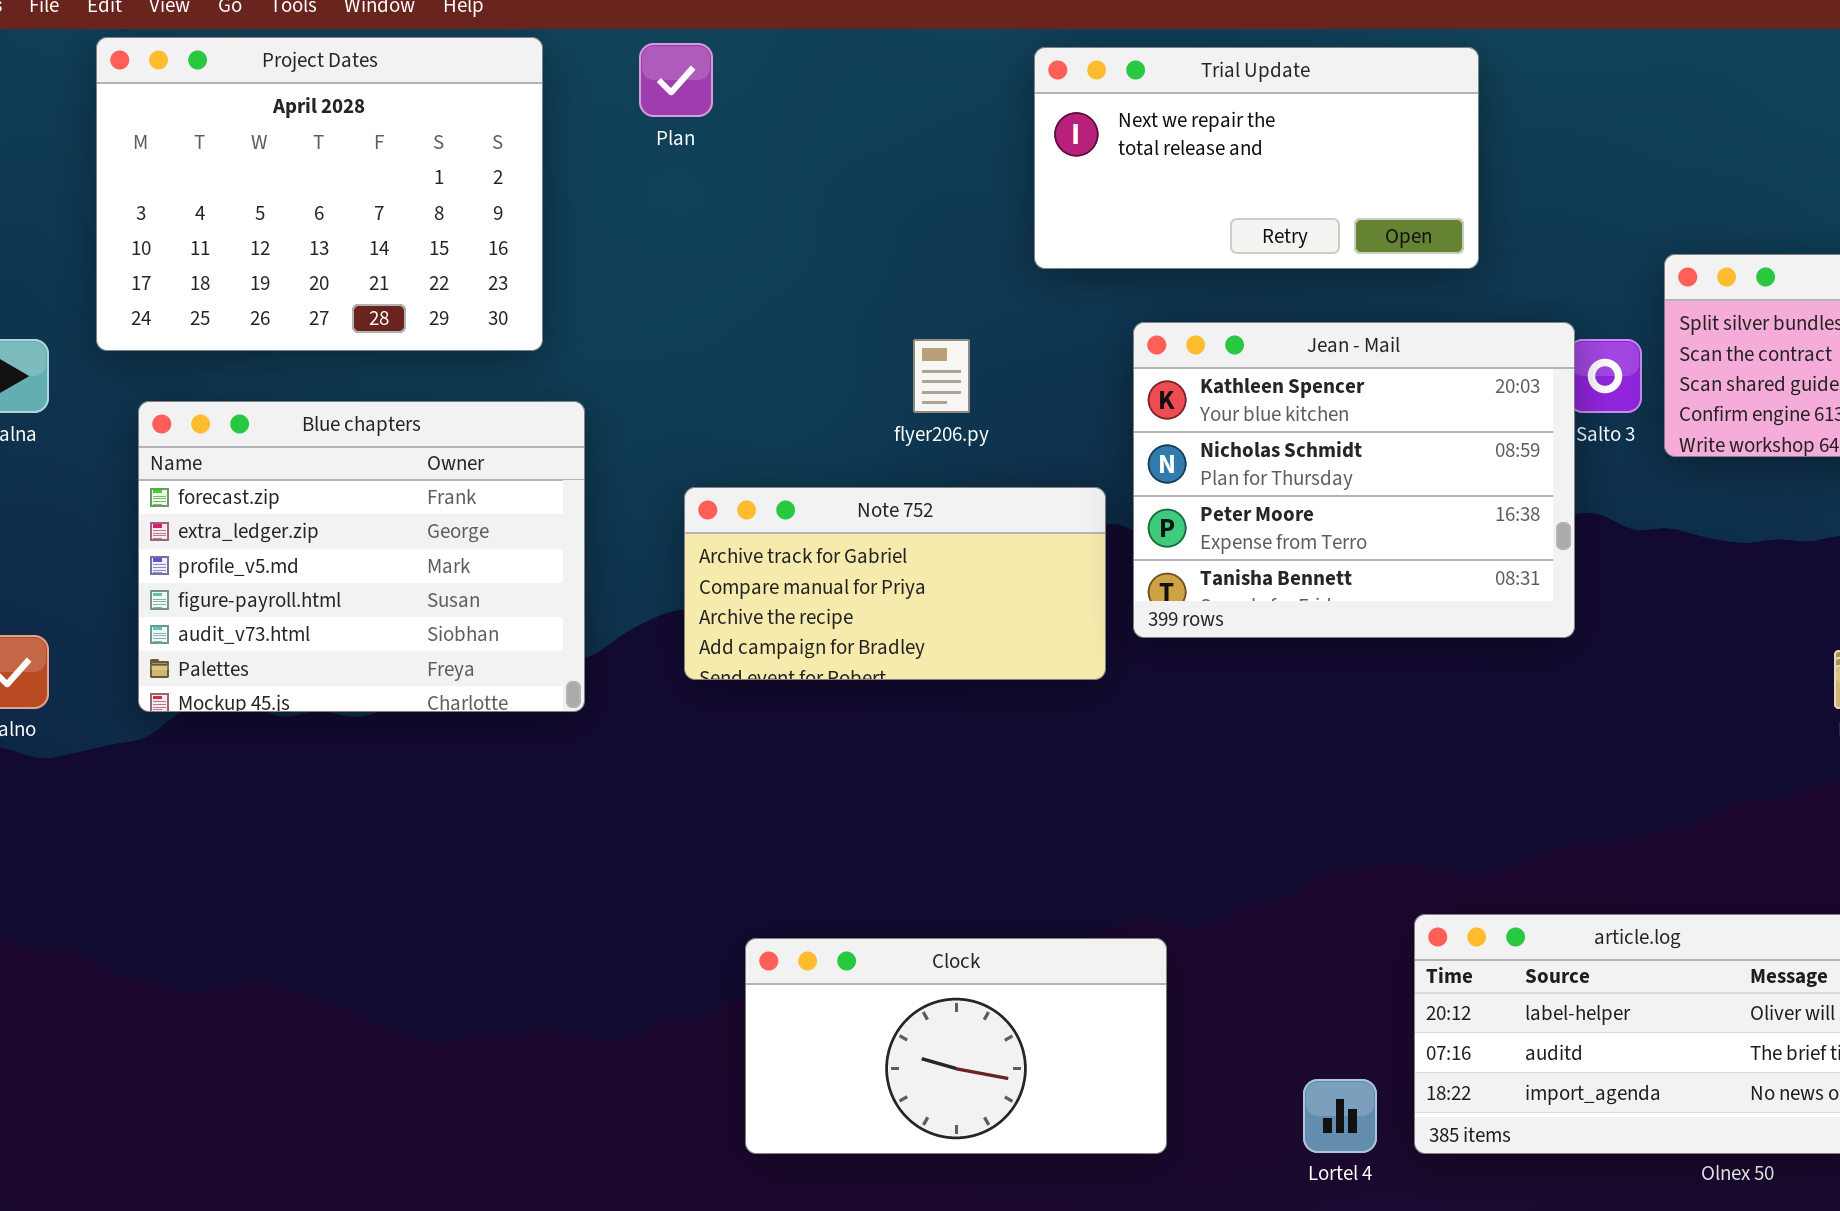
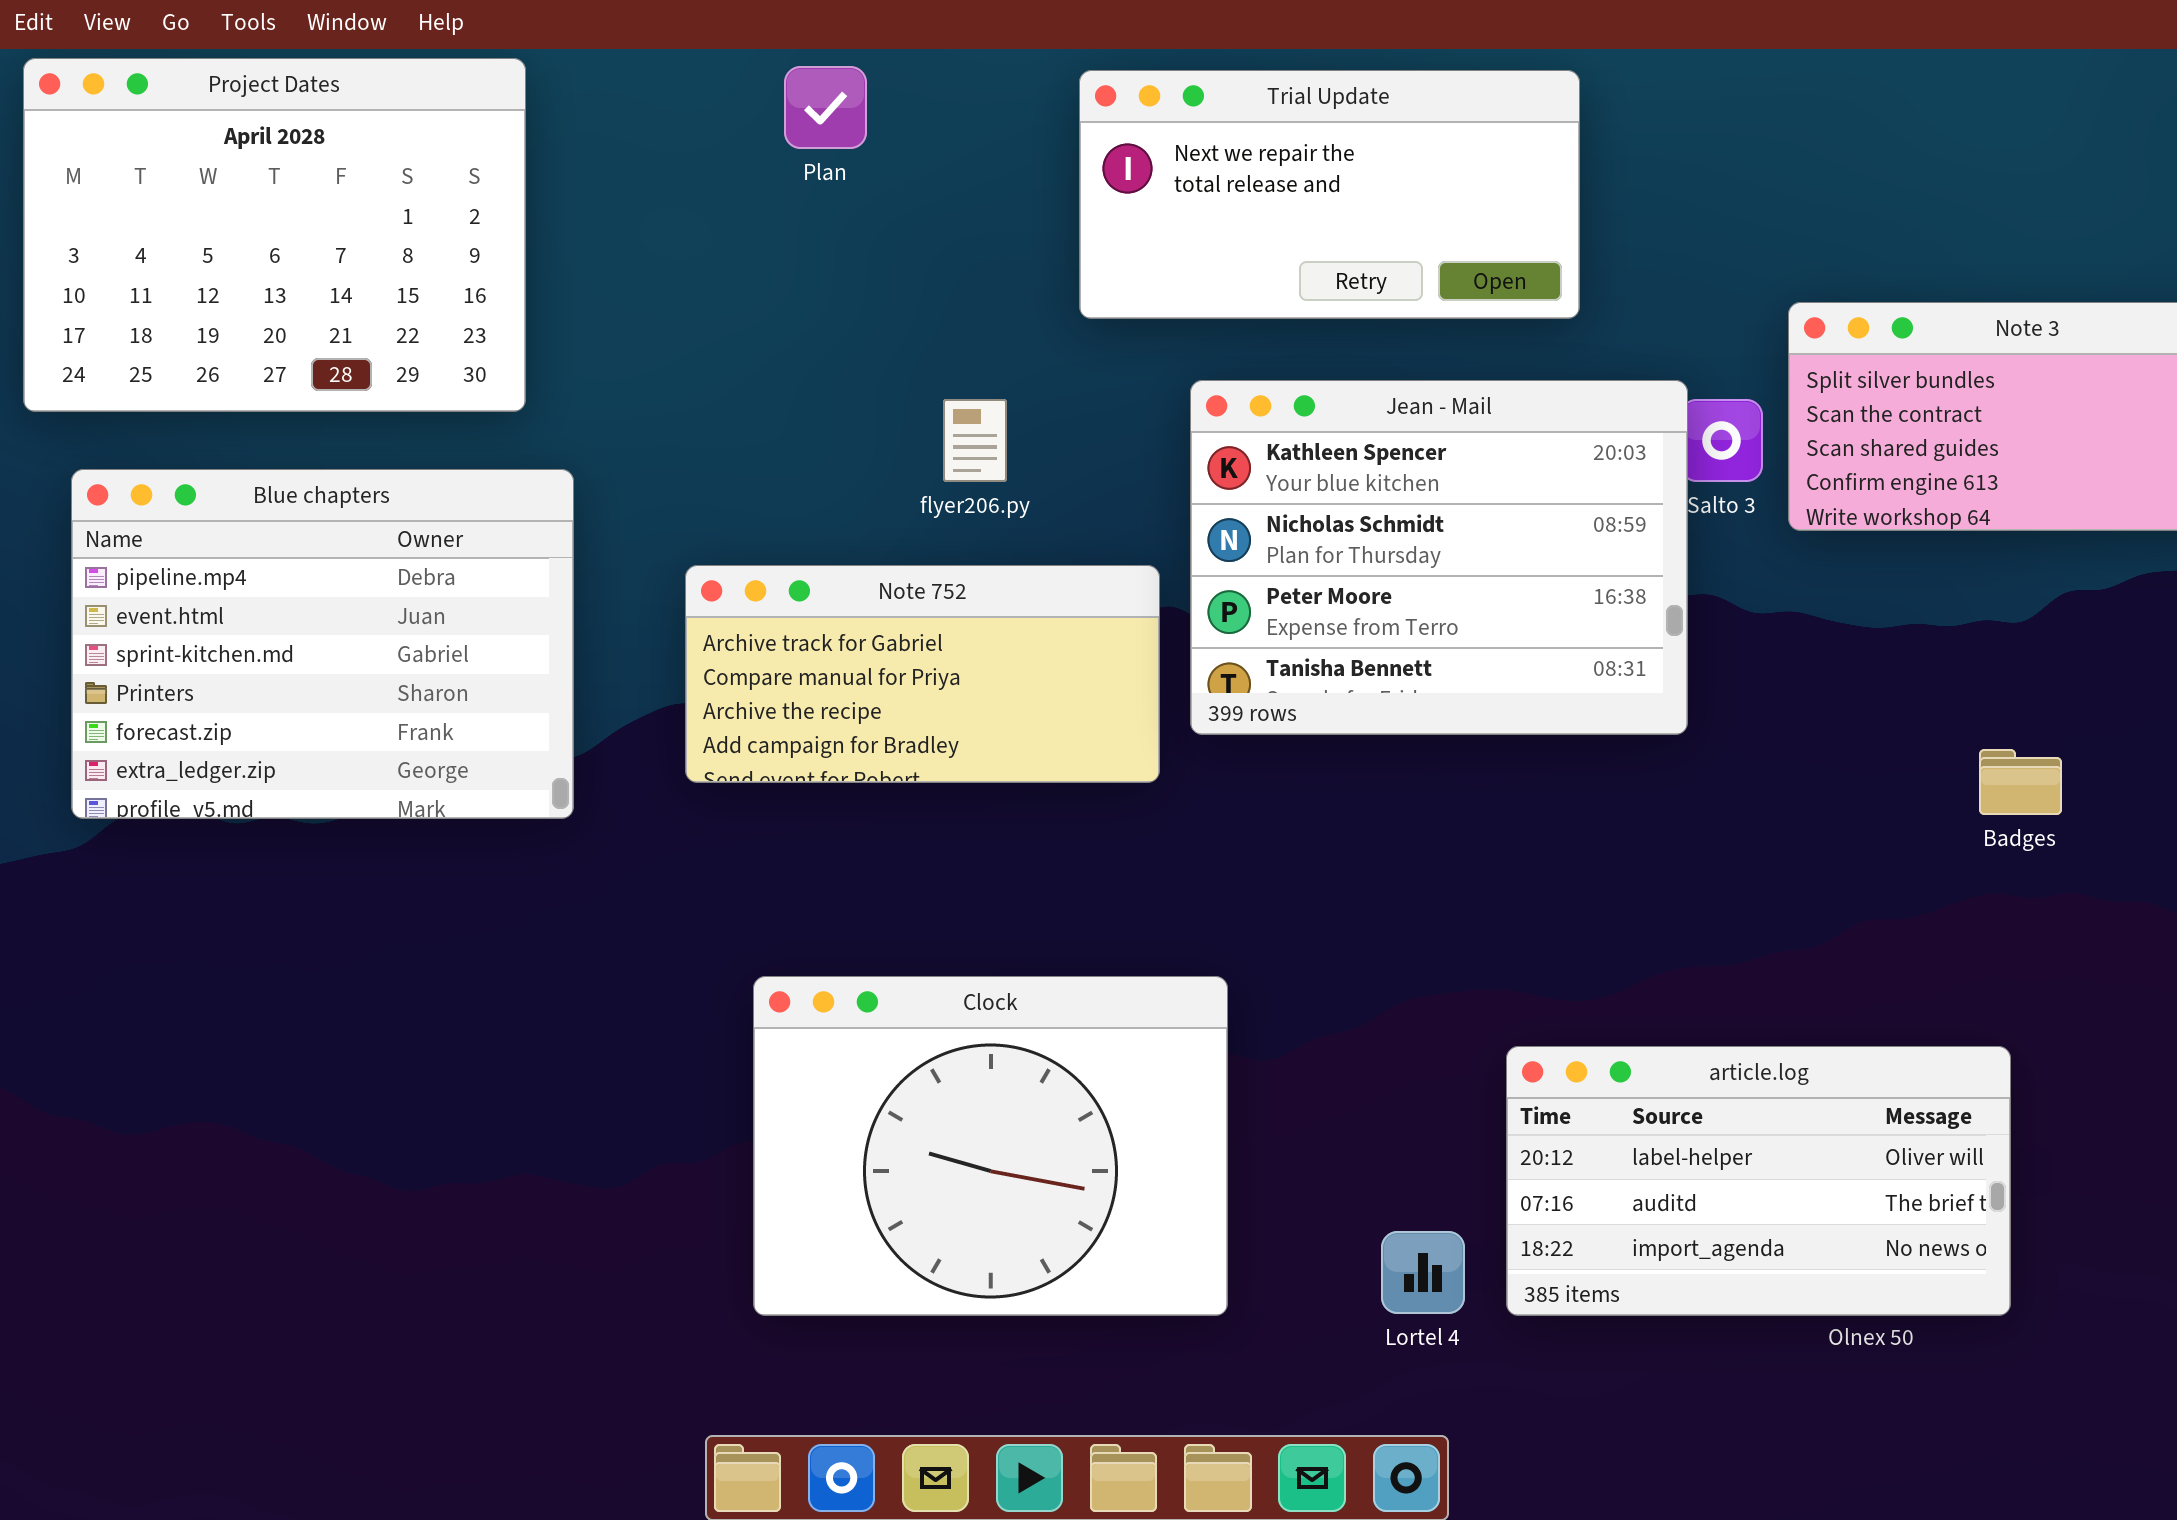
Plan: [639,43,713,117] -> [784,66,867,149], moved
Blue chapters: [138,401,585,712] -> [71,469,574,819], scrolled up 4 rows
Clock: [745,938,1167,1154] -> [753,976,1228,1316], resized

